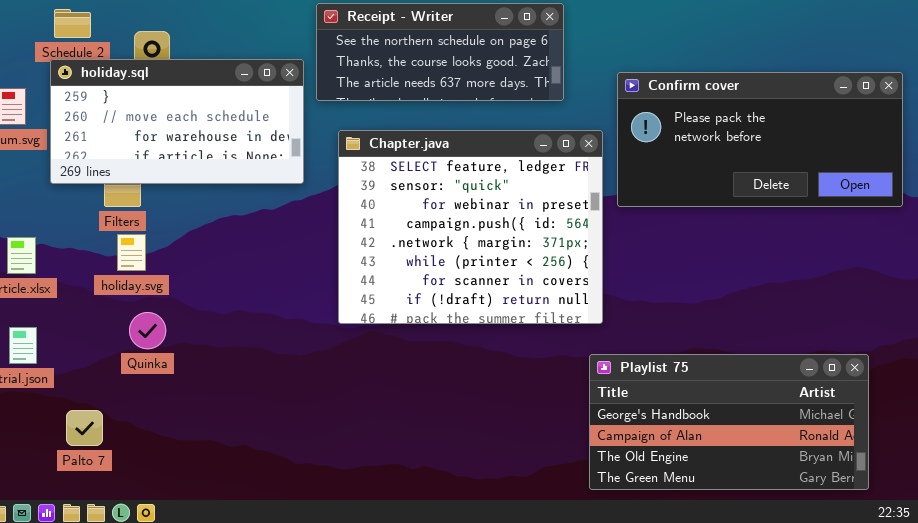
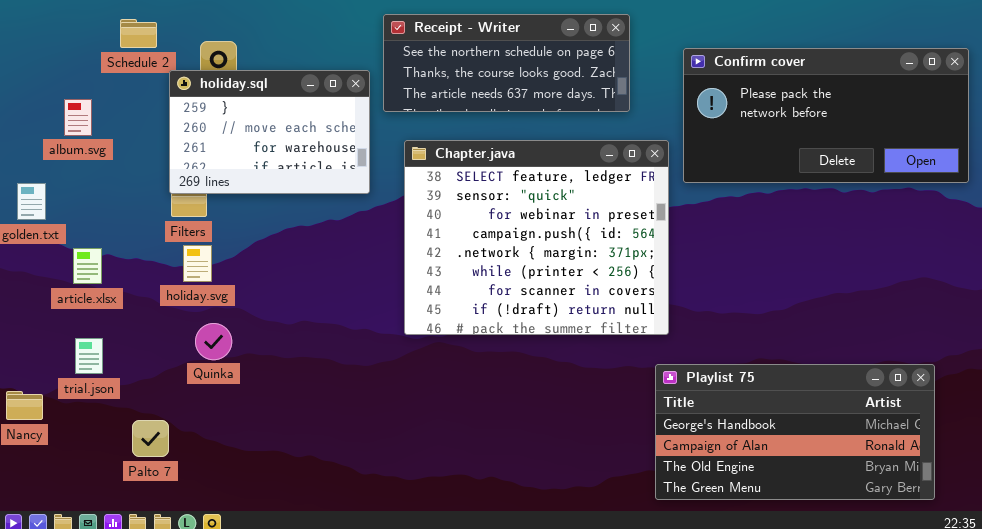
holiday.sql: [50,59,304,184] -> [169,70,370,194], resized
Confirm cover: [617,72,903,207] -> [683,48,969,183], moved

